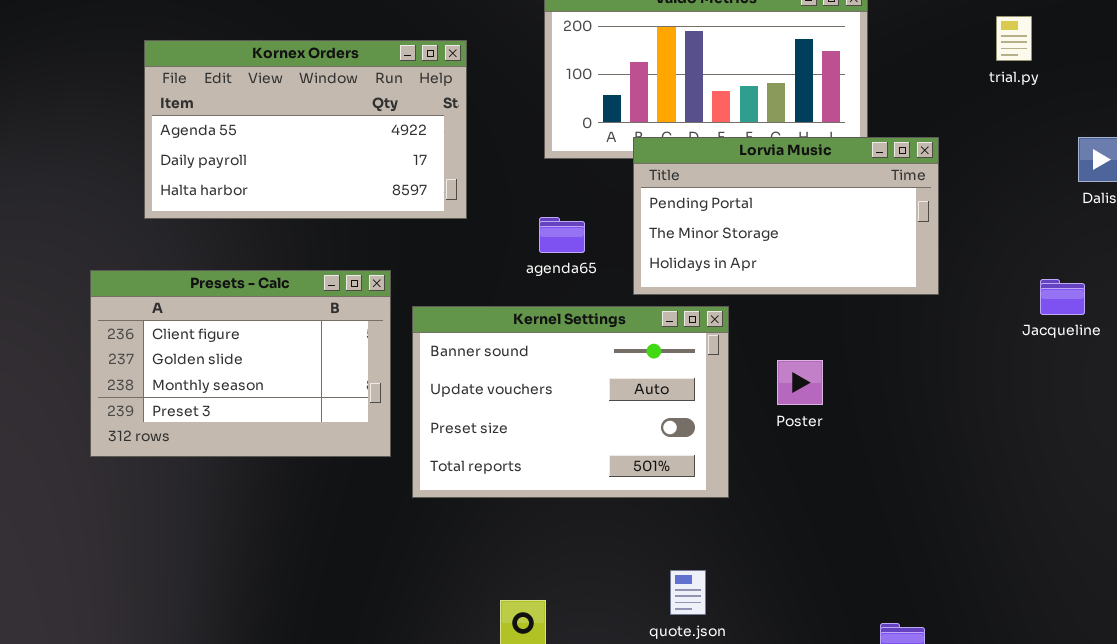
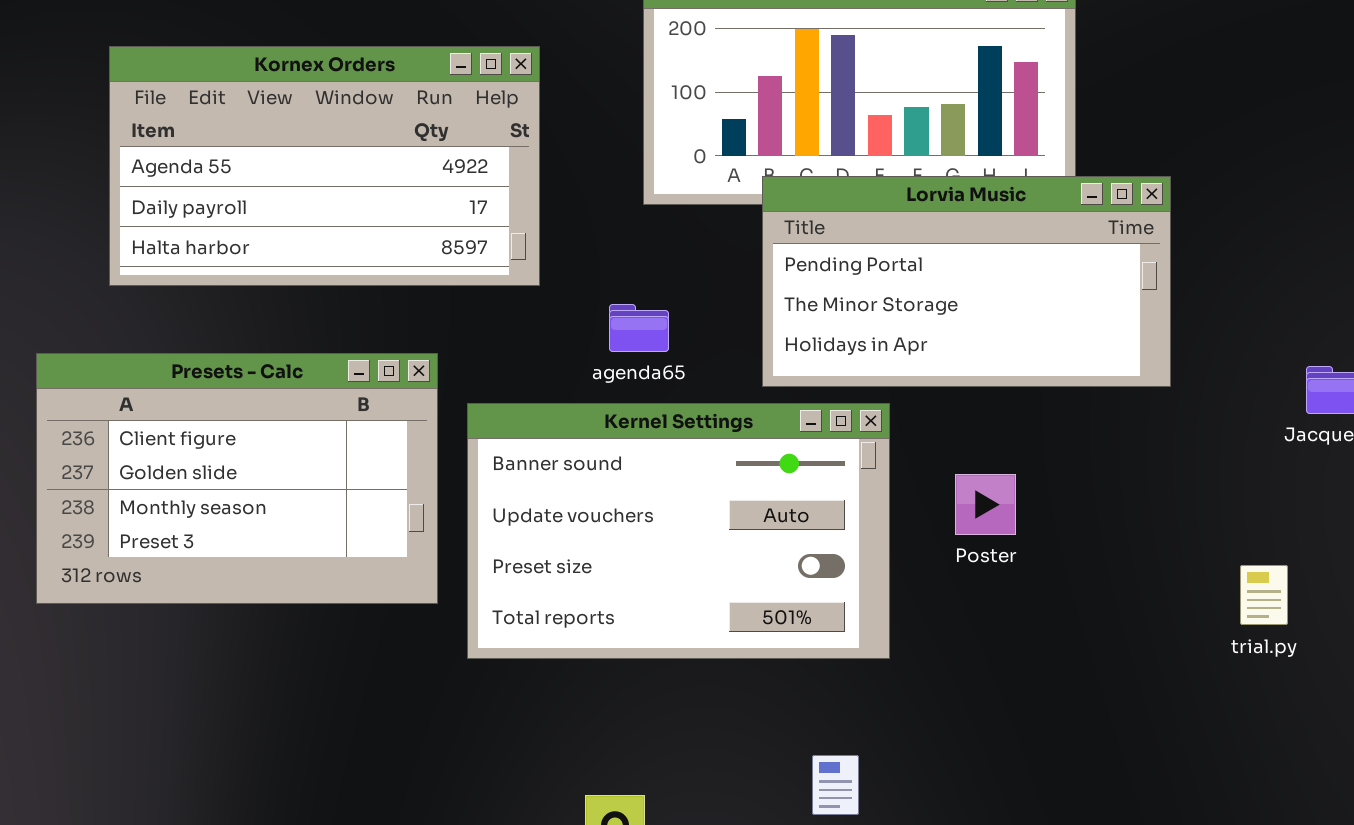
trial.py: [996,16,1032,61] -> [1240,565,1288,625], moved
agenda65: [539,217,585,253] -> [609,304,669,352], moved

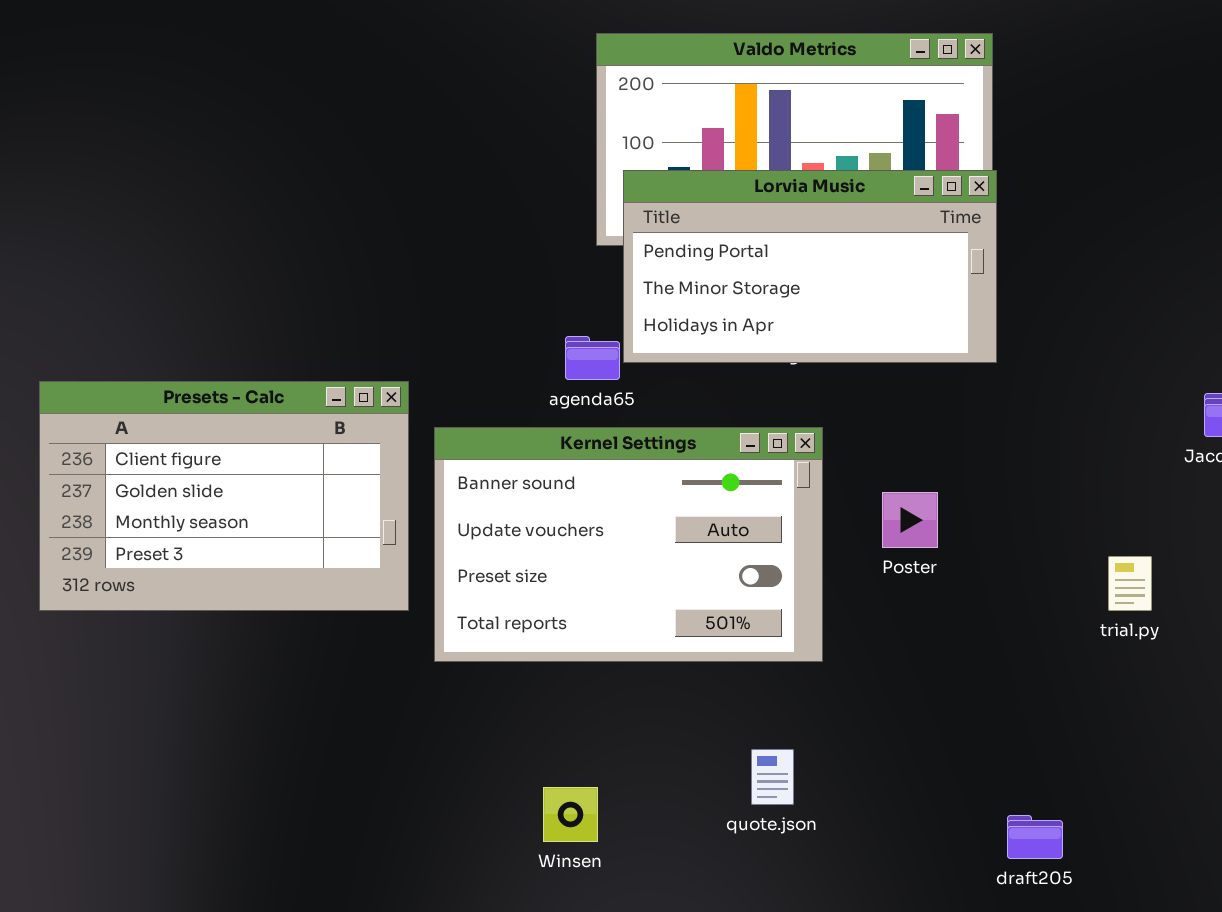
Kornex Orders: [109,46,540,286] -> none, closed
Lorvia Music: [762,176,1171,387] -> [623,170,997,363], moved
trial.py: [1240,565,1288,625] -> [1108,556,1152,611], moved

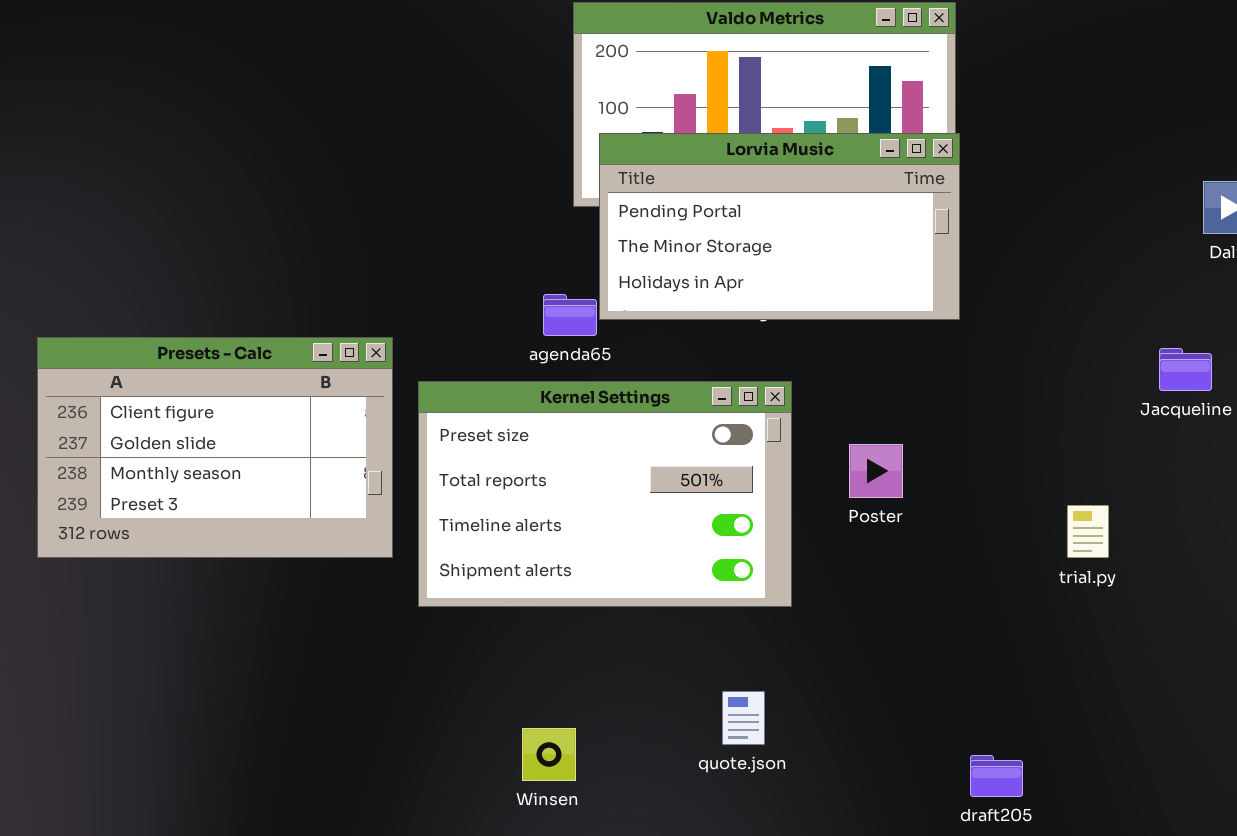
Kernel Settings: [434,427,823,662] -> [418,381,792,607], scrolled down 2 rows

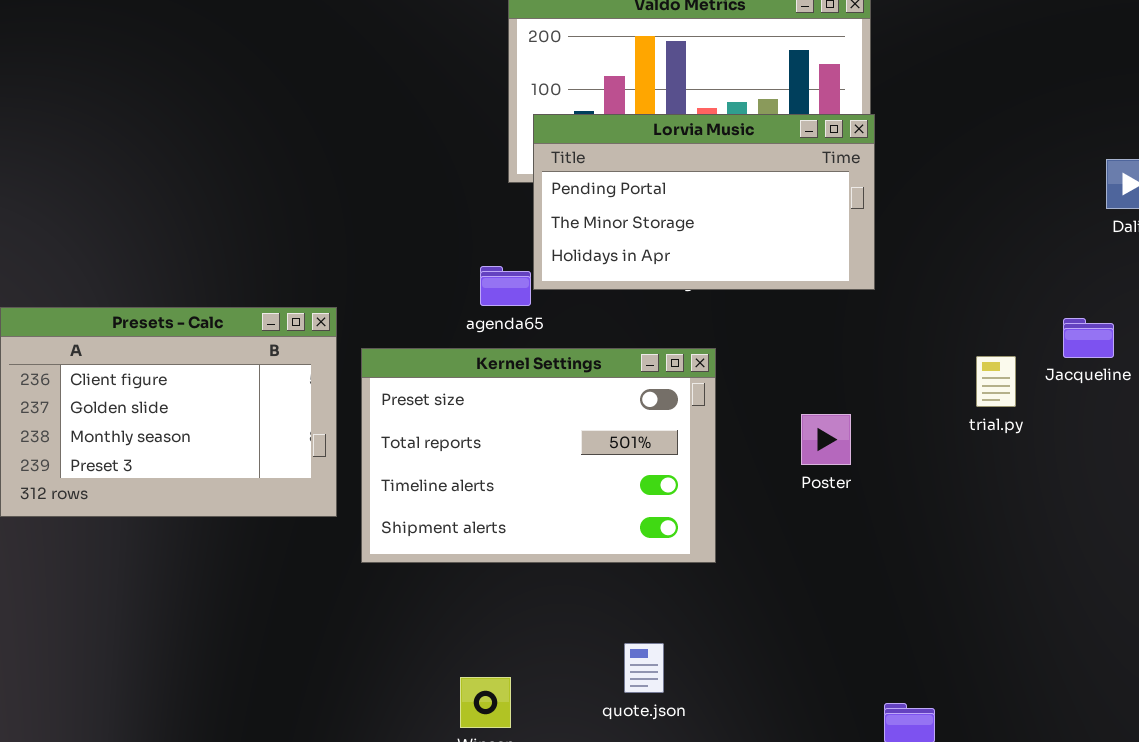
Poster: [849,444,903,498] -> [801,414,851,465], moved
trial.py: [1067,505,1109,558] -> [976,356,1016,407], moved
quote.json: [722,691,765,745] -> [624,643,664,693], moved

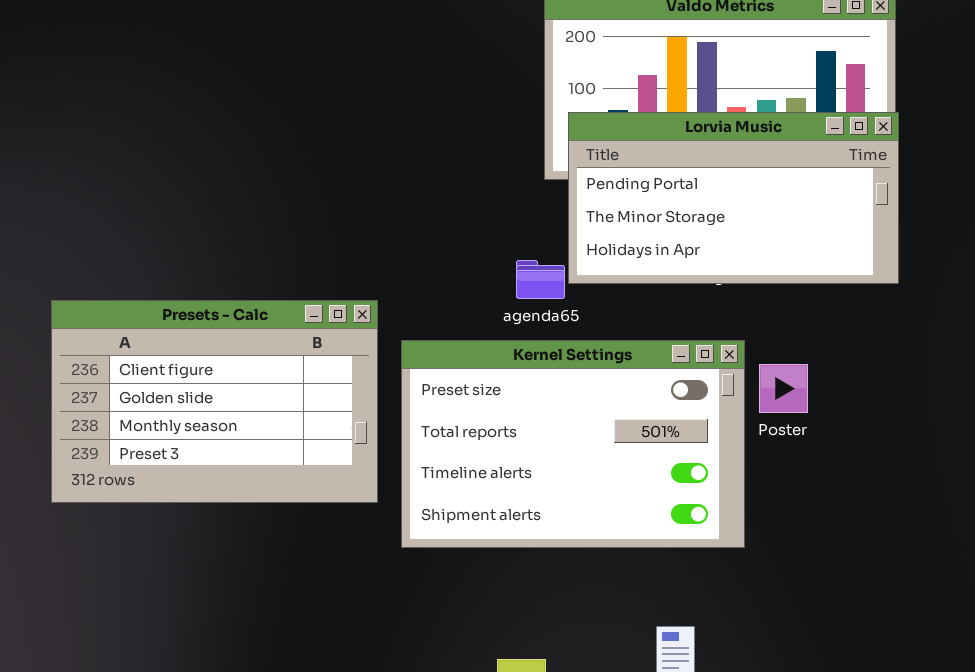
Poster: [801,414,851,465] -> [759,364,808,413], moved

